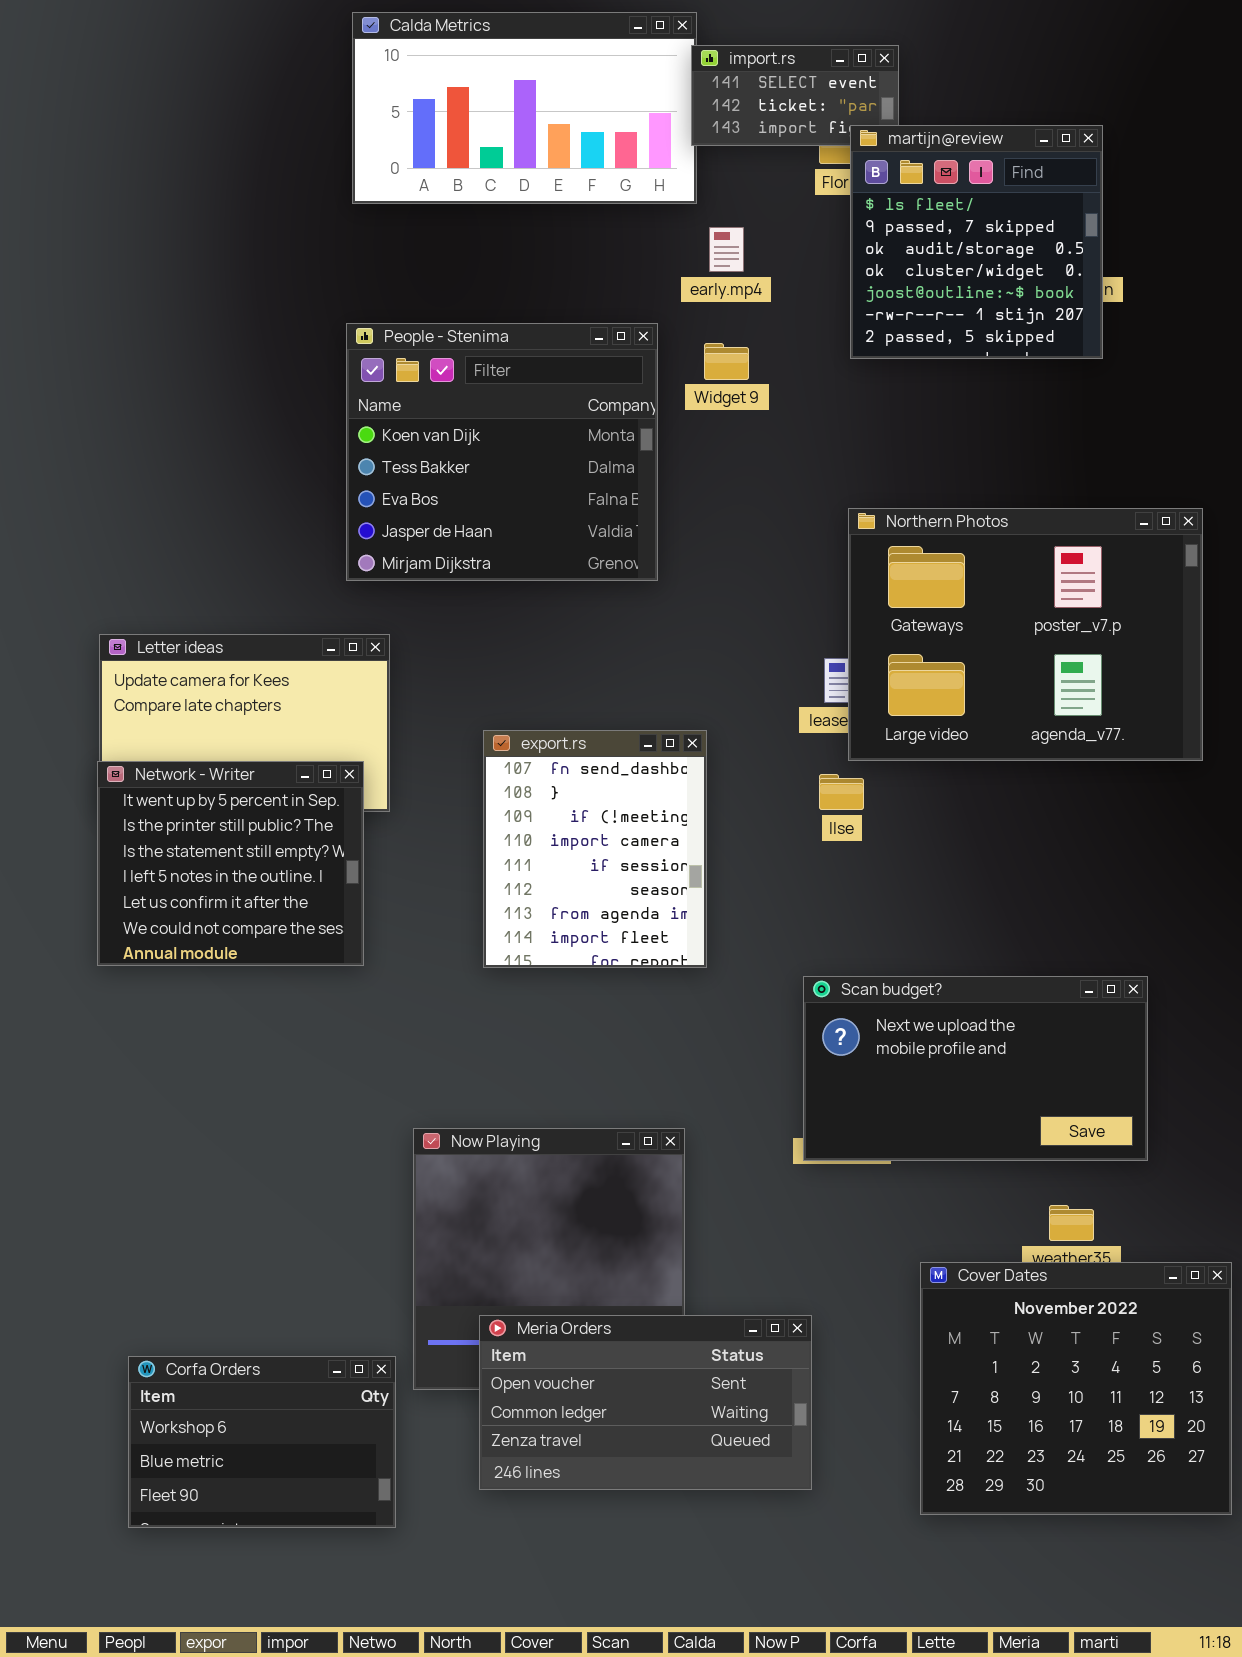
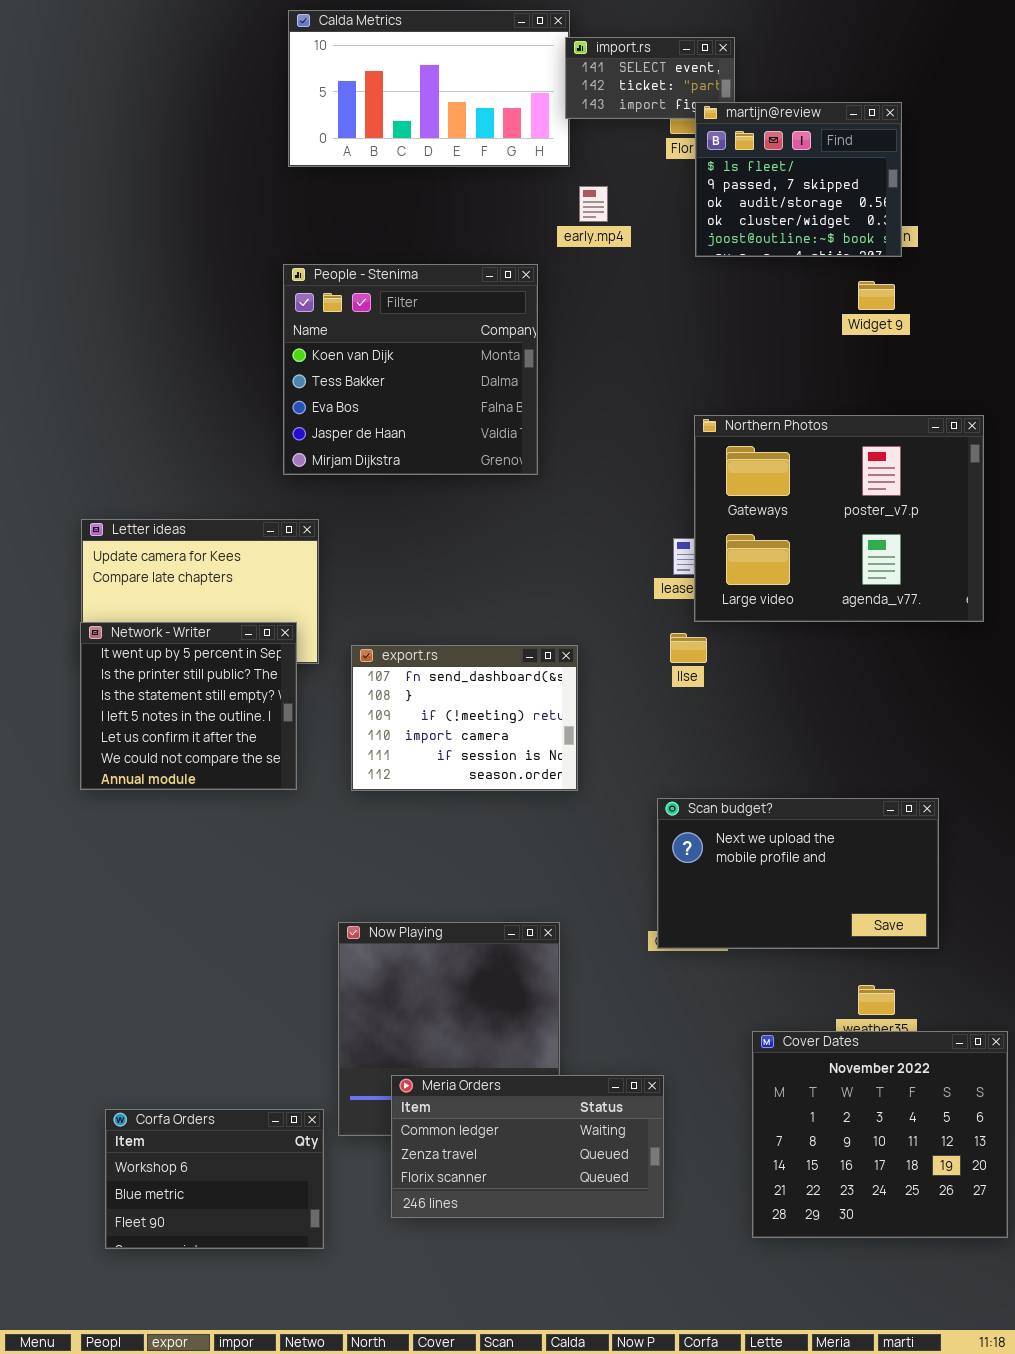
martijn@review: [850,125,1103,359] -> [695,102,902,257], resized
Widget 9: [704,343,749,380] -> [858,281,895,310], moved
export.rs: [483,730,707,968] -> [351,645,578,791], resized
Meria Orders: [479,1315,812,1490] -> [391,1075,664,1218], scrolled down 1 row

